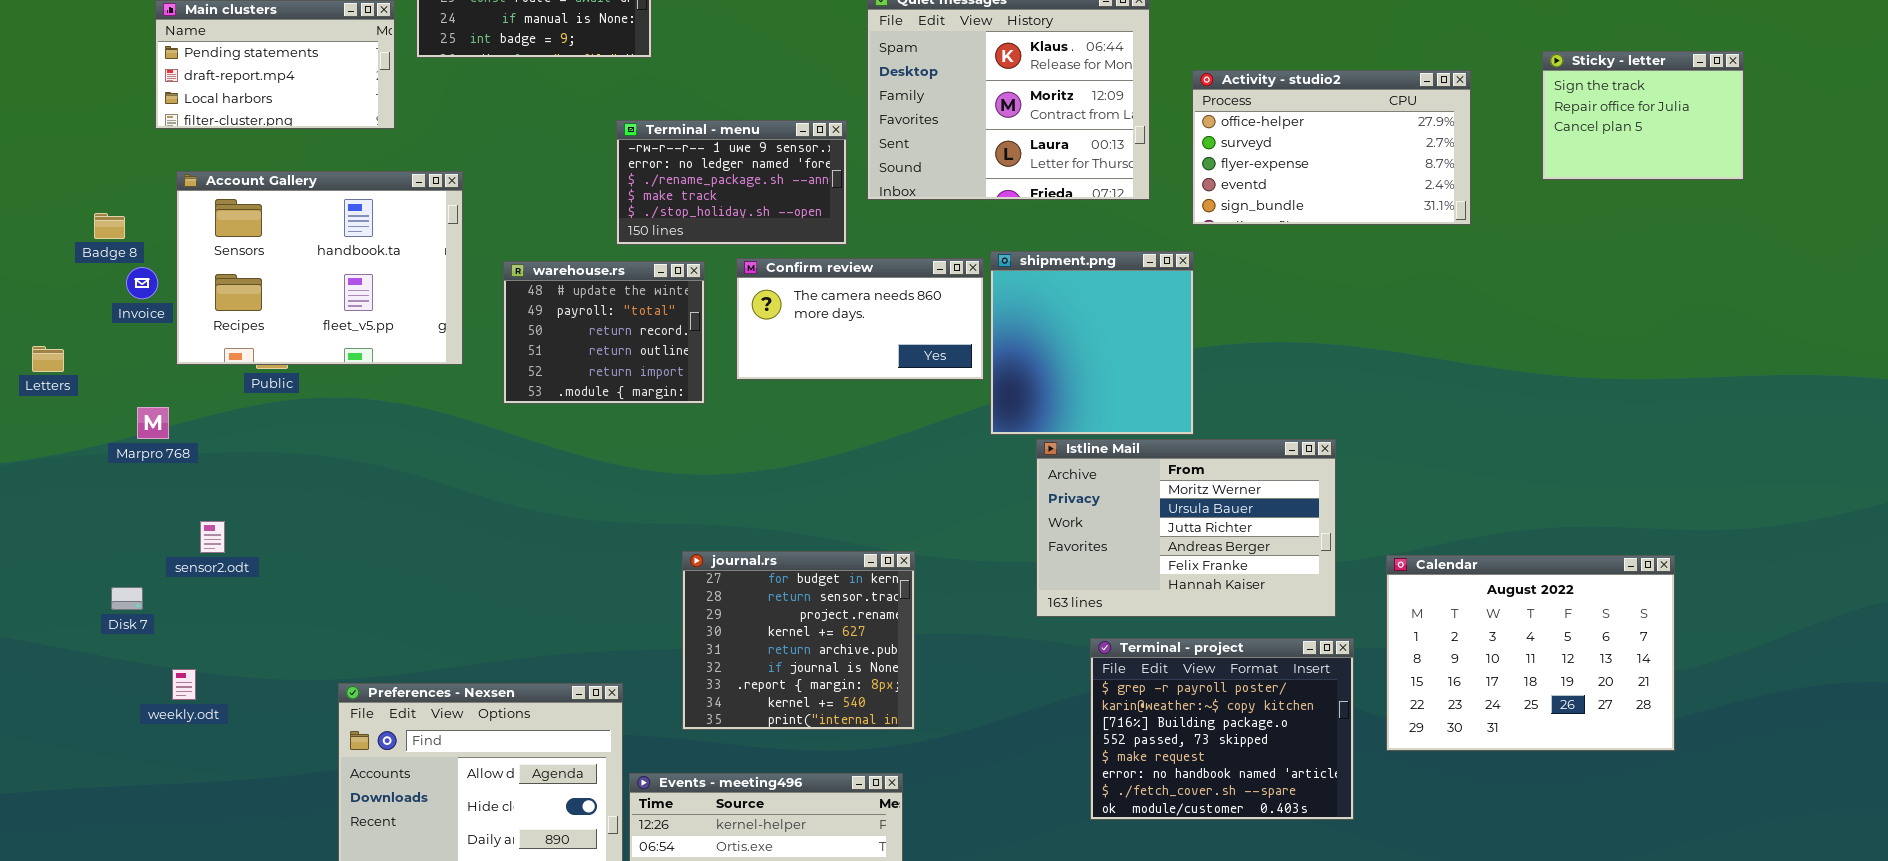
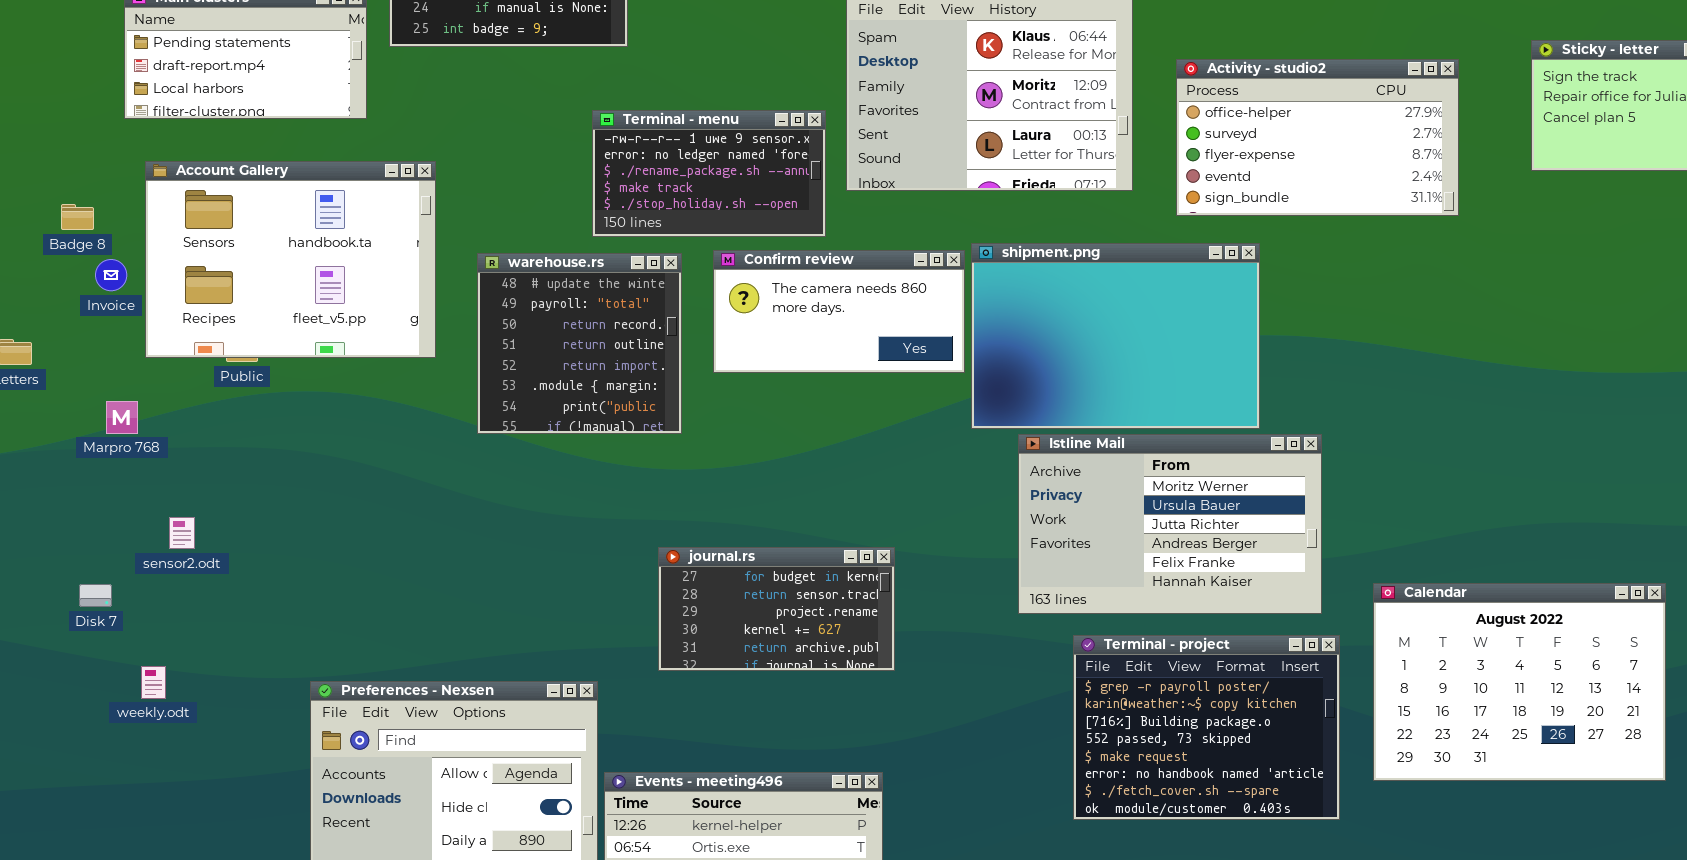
shipment.png: [990,251,1194,435] -> [971,243,1260,429], resized
warehouse.rs: [503,261,705,404] -> [477,253,682,434], resized
journal.rs: [682,551,915,730] -> [658,547,895,671], resized
Calendar: [1386,555,1675,751] -> [1373,583,1666,781], moved

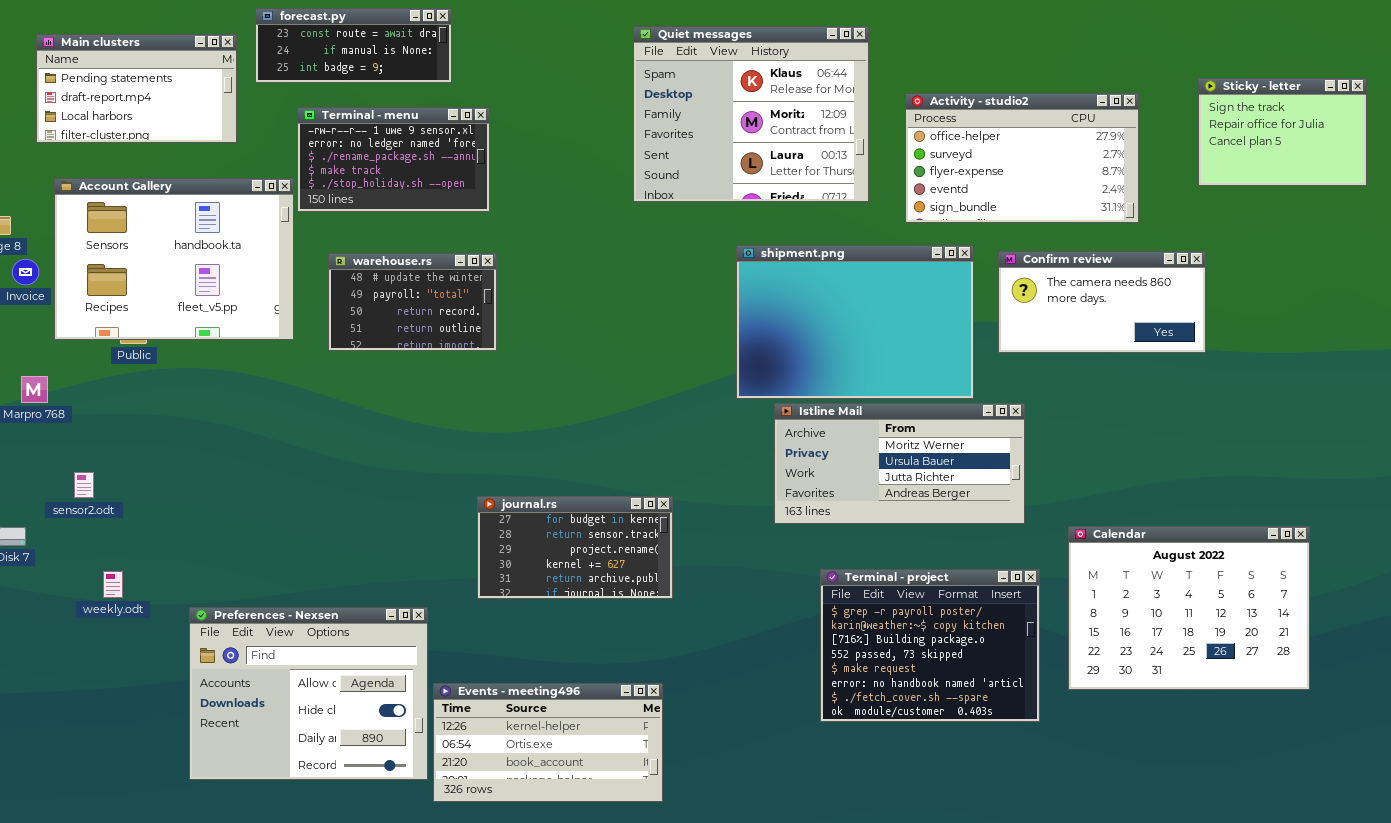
Terminal - menu: [592,110,826,237] -> [297,107,490,212], moved
Confirm review: [713,250,965,373] -> [998,251,1206,353], moved
warehouse.rs: [477,253,682,434] -> [328,253,497,351], resized
Istline Mail: [1018,434,1322,614] -> [774,403,1025,524], resized
weekly.odt: [141,666,166,699] -> [103,571,123,598], moved

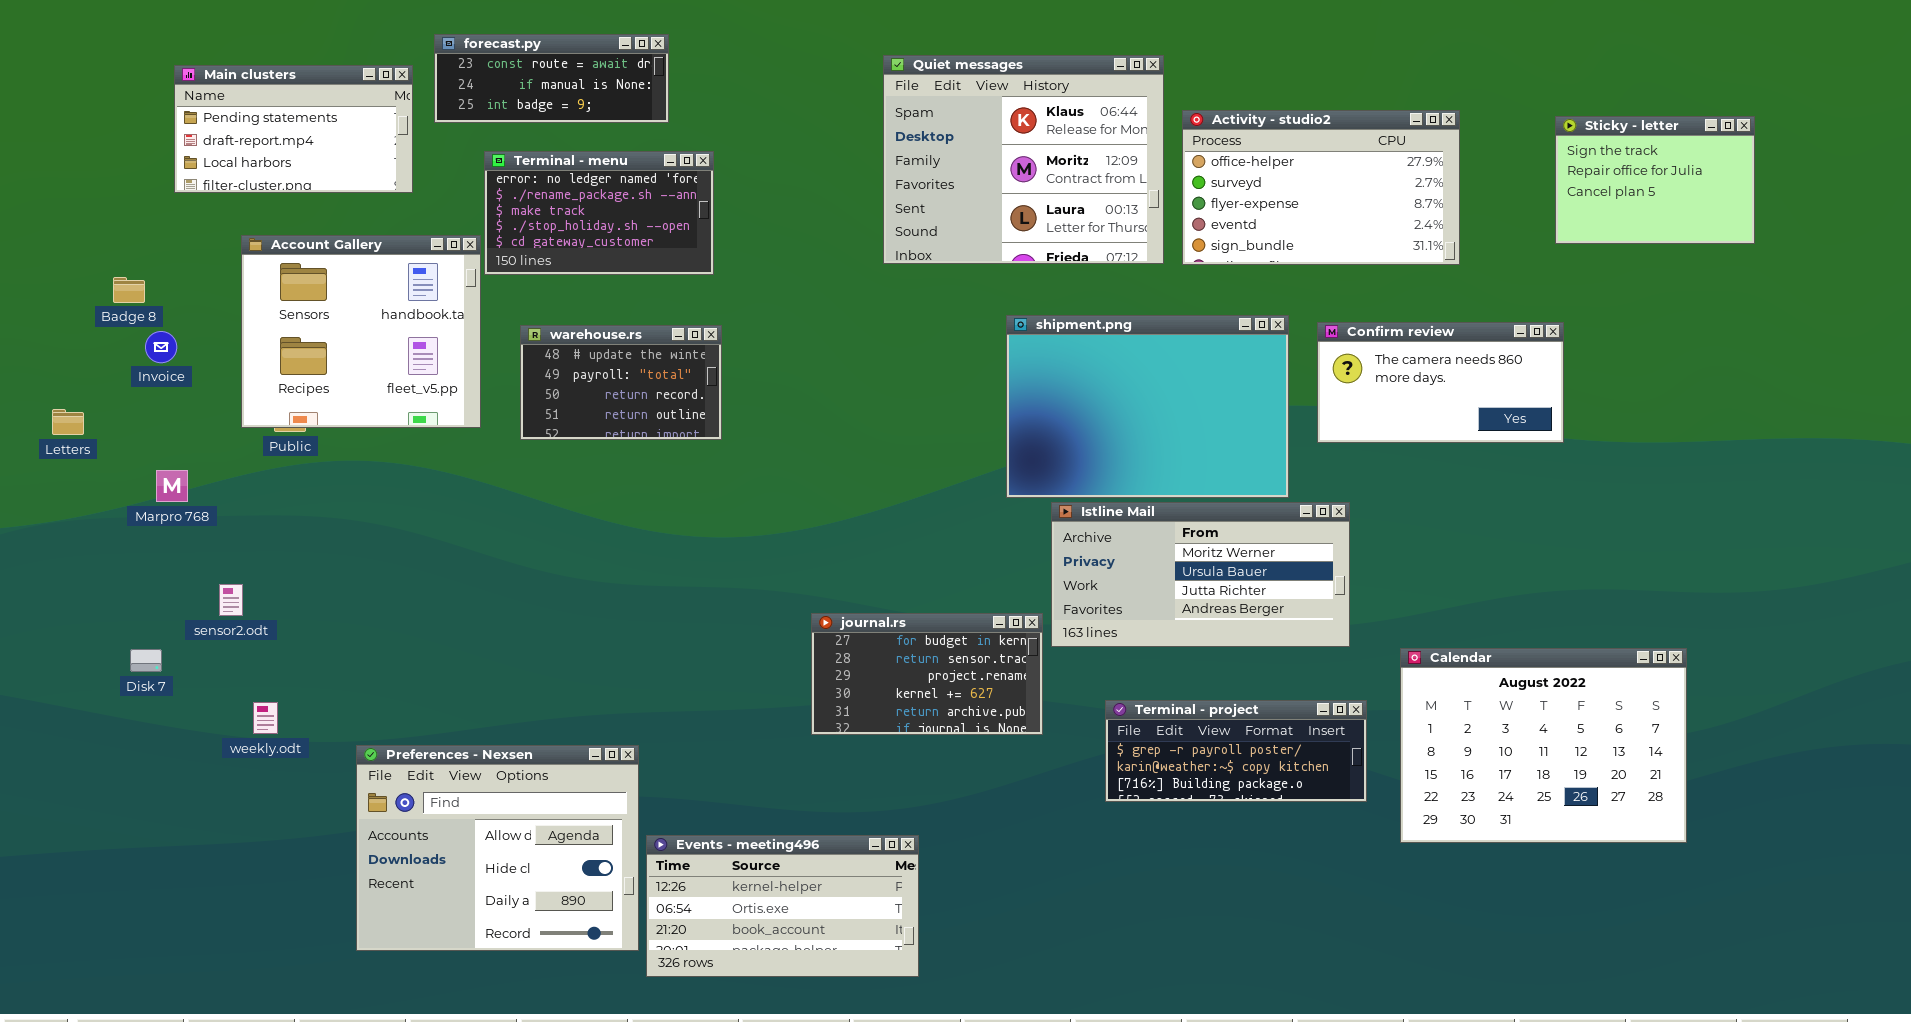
Activity - studio2: [905,93,1139,223] -> [1182,110,1460,265], moved
Terminal - menu: [297,107,490,212] -> [484,151,714,275], scrolled down 1 row
Account Gallery: [54,178,294,340] -> [241,235,481,428], resized
journal.rs: [477,496,673,599] -> [811,613,1043,735], moved
Terminal - project: [820,569,1040,722] -> [1105,700,1367,802], resized

